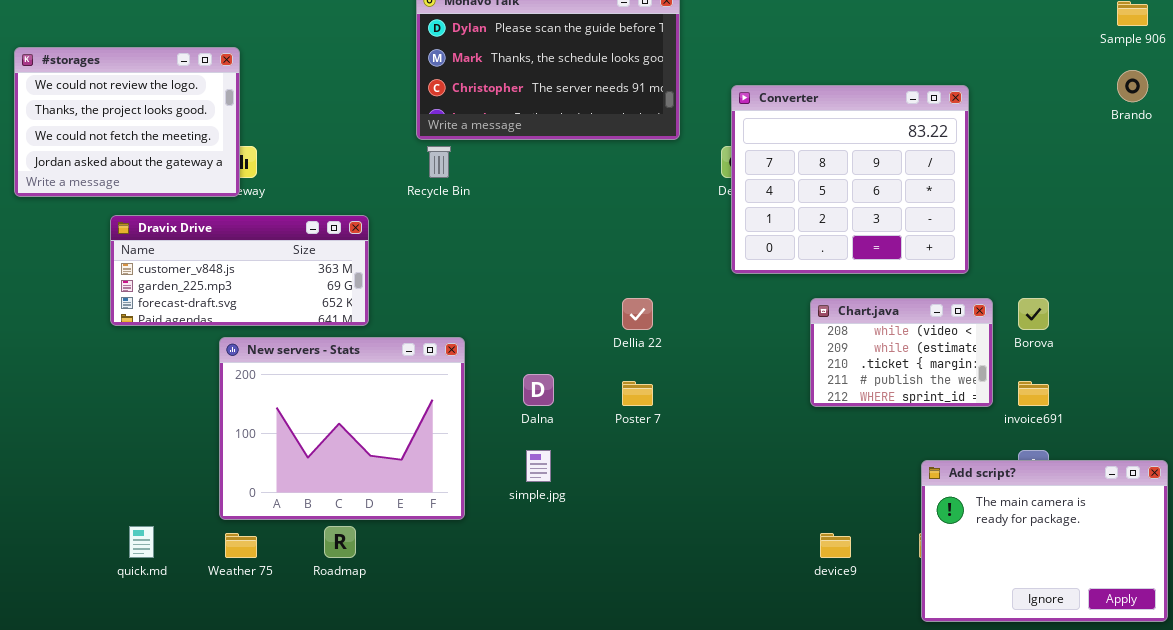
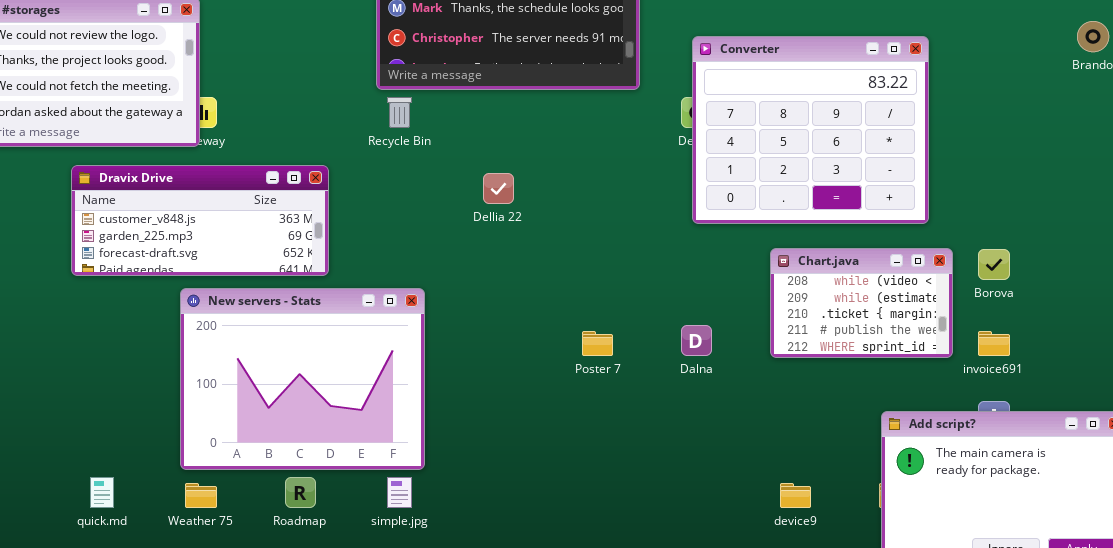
Dellia 22: [622,298,653,330] -> [483,173,514,204], moved
Dalna: [523,374,554,406] -> [681,325,712,356], moved
simple.jpg: [526,450,551,482] -> [387,477,412,508], moved

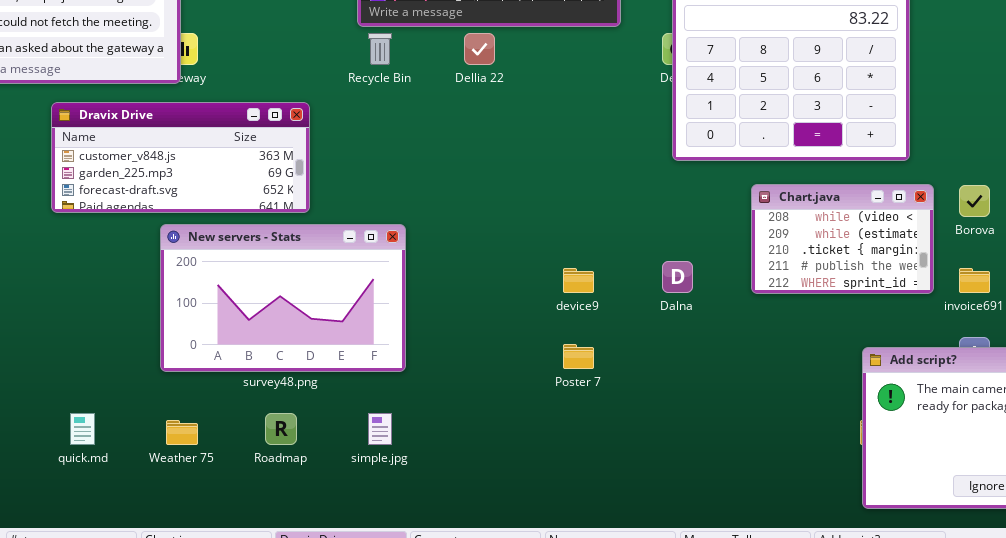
Dellia 22: [483,173,514,204] -> [464,33,495,65], moved
New servers - Stats: [180,288,425,470] -> [160,224,406,372], resized
Poster 7: [582,331,613,356] -> [563,344,594,369], moved
device9: [780,483,811,508] -> [563,268,594,293], moved

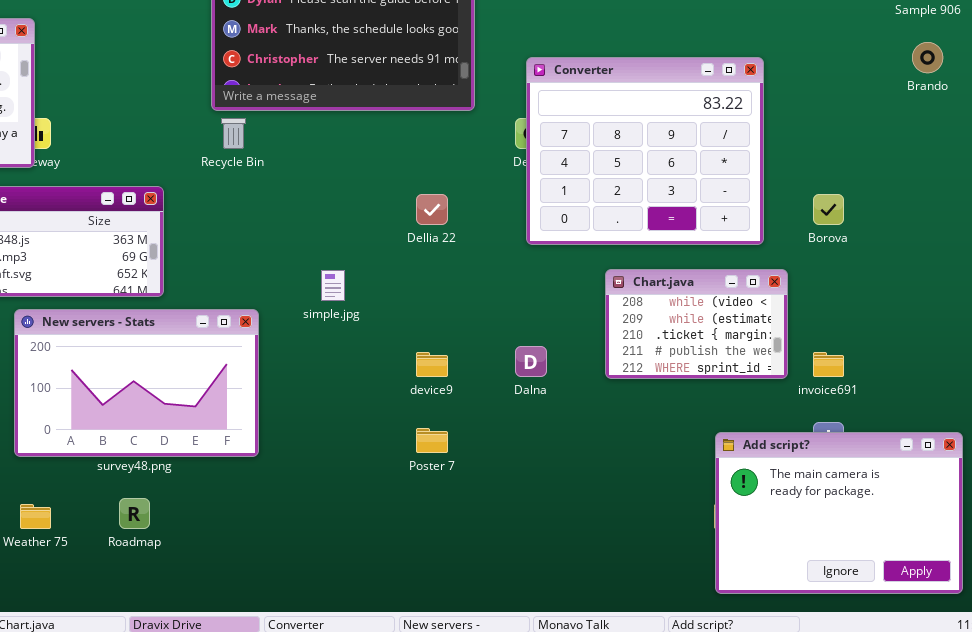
Dellia 22: [464,33,495,65] -> [416,194,448,225], moved
Borova: [959,185,990,217] -> [813,194,844,225], moved
simple.jpg: [368,413,392,445] -> [321,270,345,301], moved

